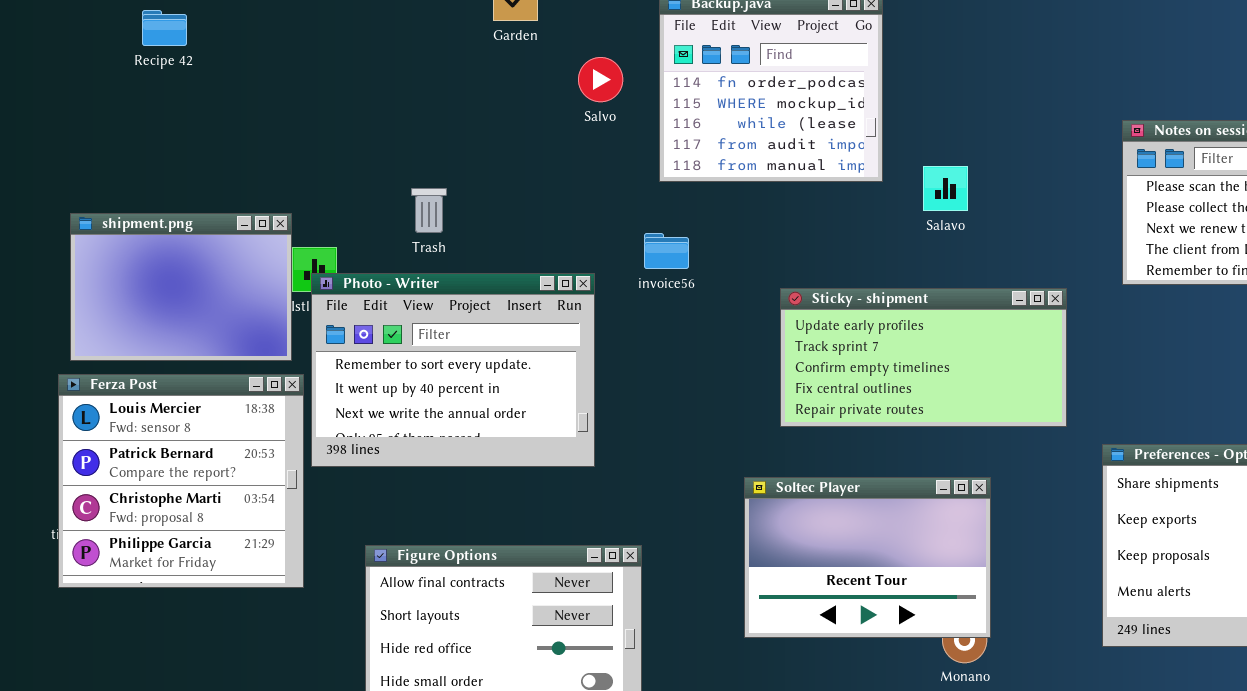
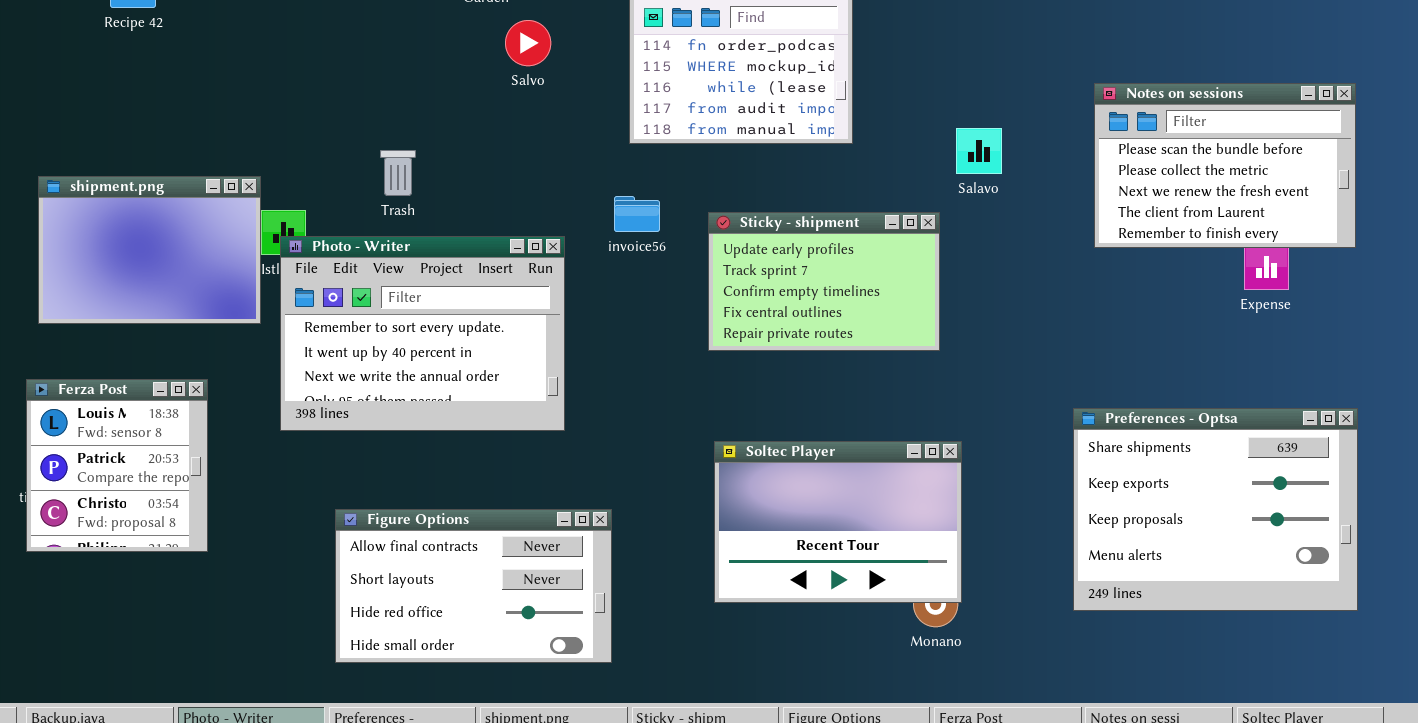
Salvo: [578,57,623,102] -> [505,20,551,66], moved
Salavo: [923,166,968,211] -> [956,128,1002,174], moved
Sticky - shipment: [780,288,1067,427] -> [708,212,940,351], moved, resized
Ferza Post: [58,374,304,588] -> [26,379,208,552], resized

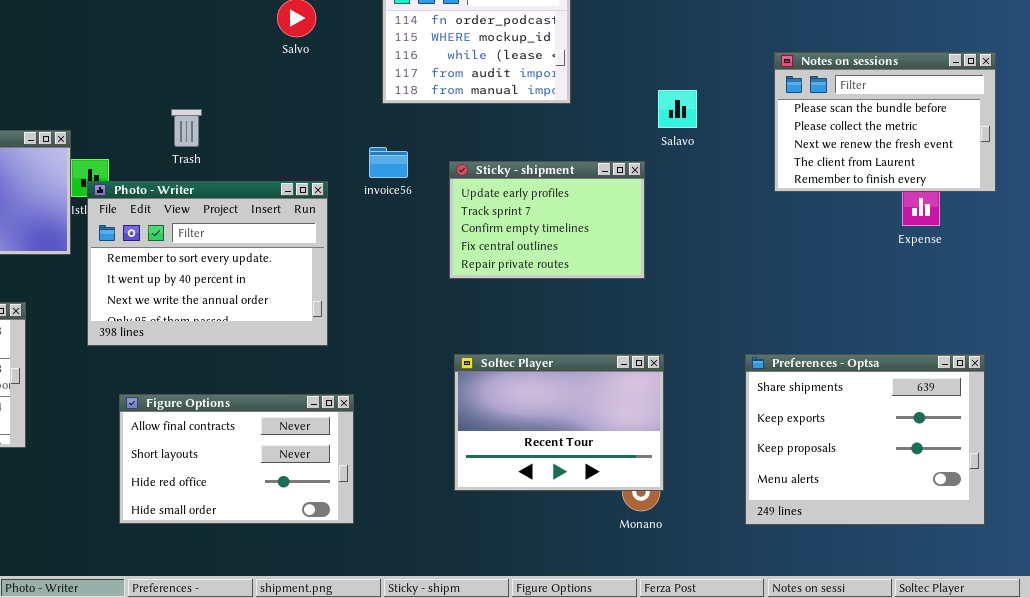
Preferences - Optsa: [1073,408,1358,611] -> [745,354,985,525], moved
Figure Options: [335,509,612,663] -> [119,394,354,524], moved

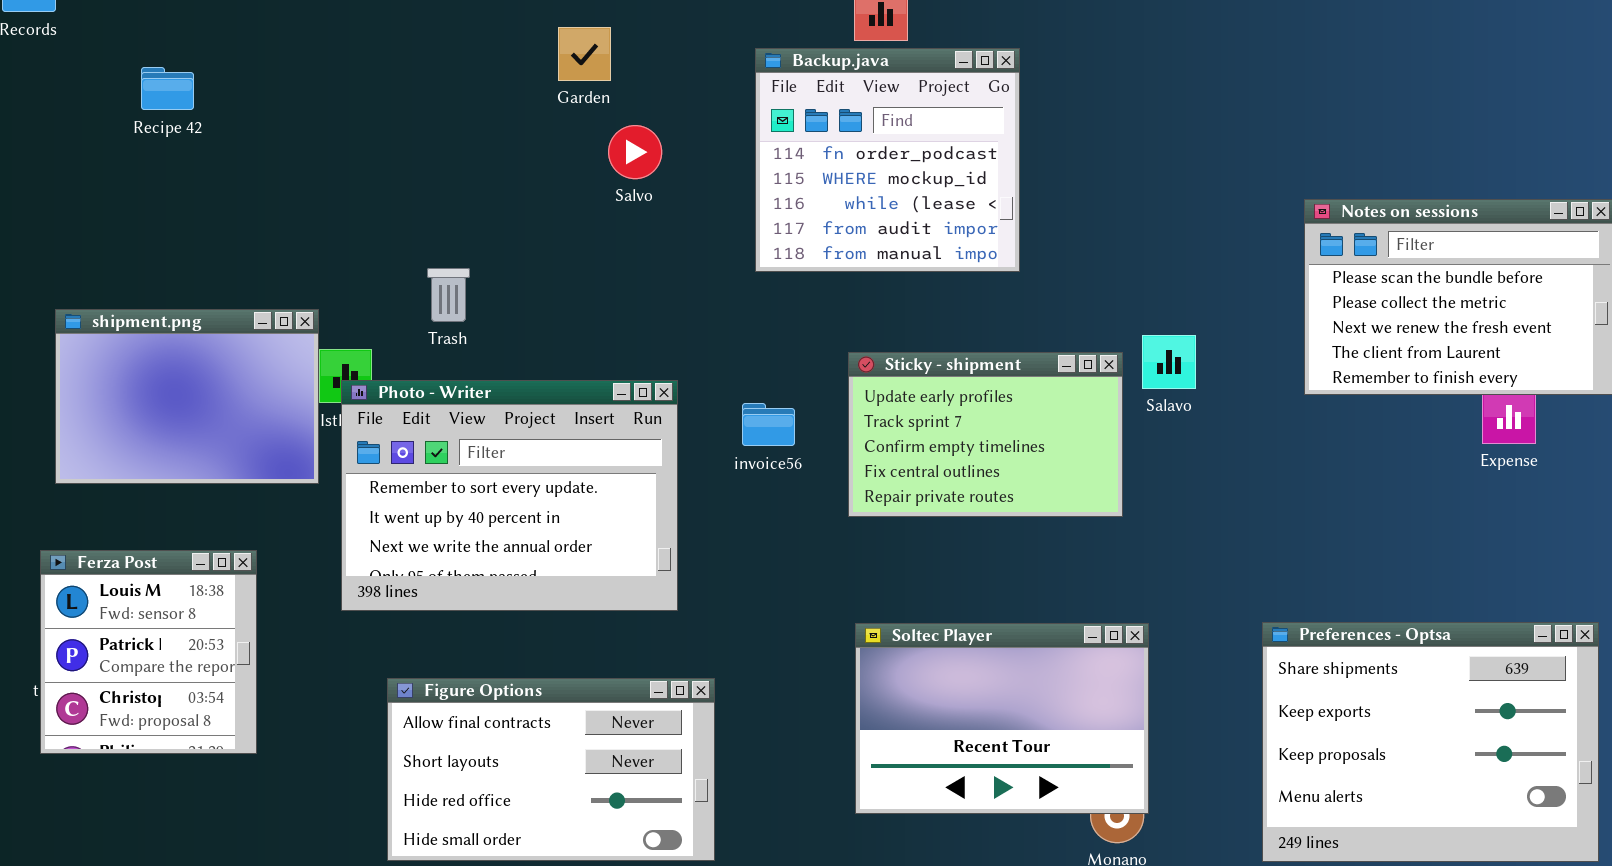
Salavo: [658,90,697,128] -> [1142,335,1196,389], moved
Trash: [171,109,202,147] -> [427,268,470,322], moved
invoice56: [369,147,408,178] -> [742,403,795,446], moved

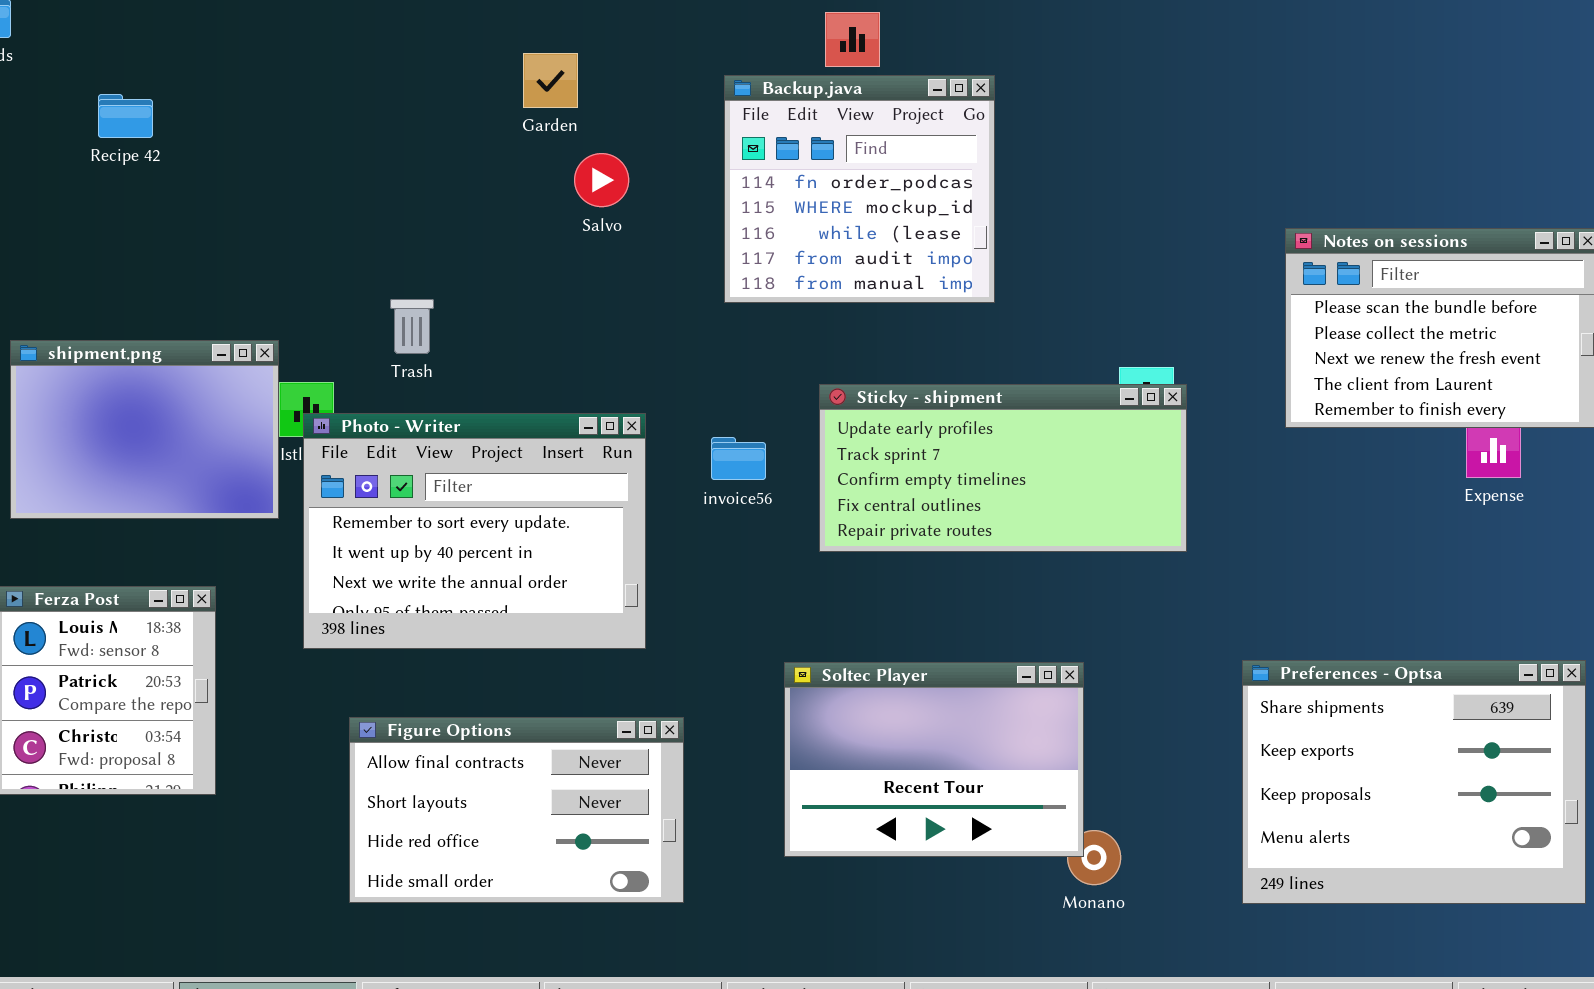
Sticky - shipment: [848,352,1123,517] -> [819,384,1187,552], resized
Soltec Player: [855,623,1149,814] -> [784,662,1084,857], moved

